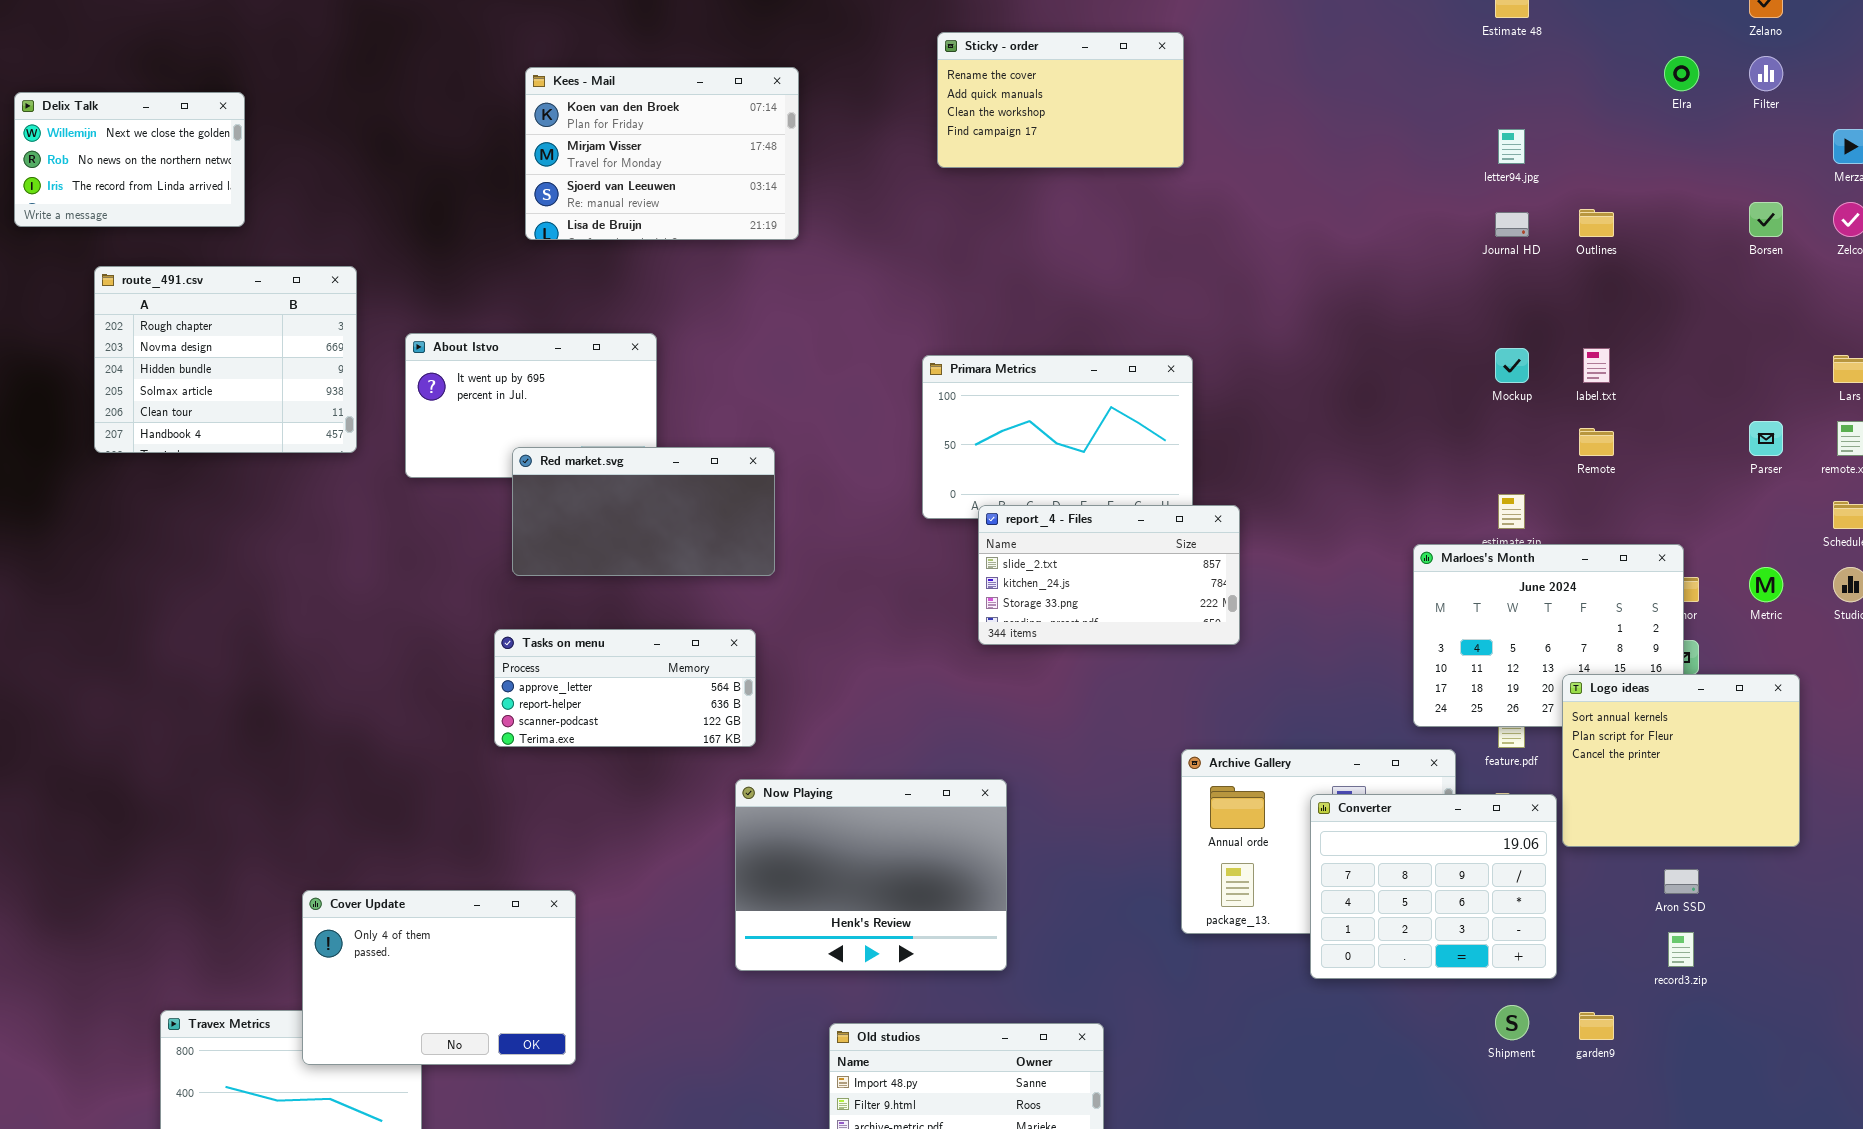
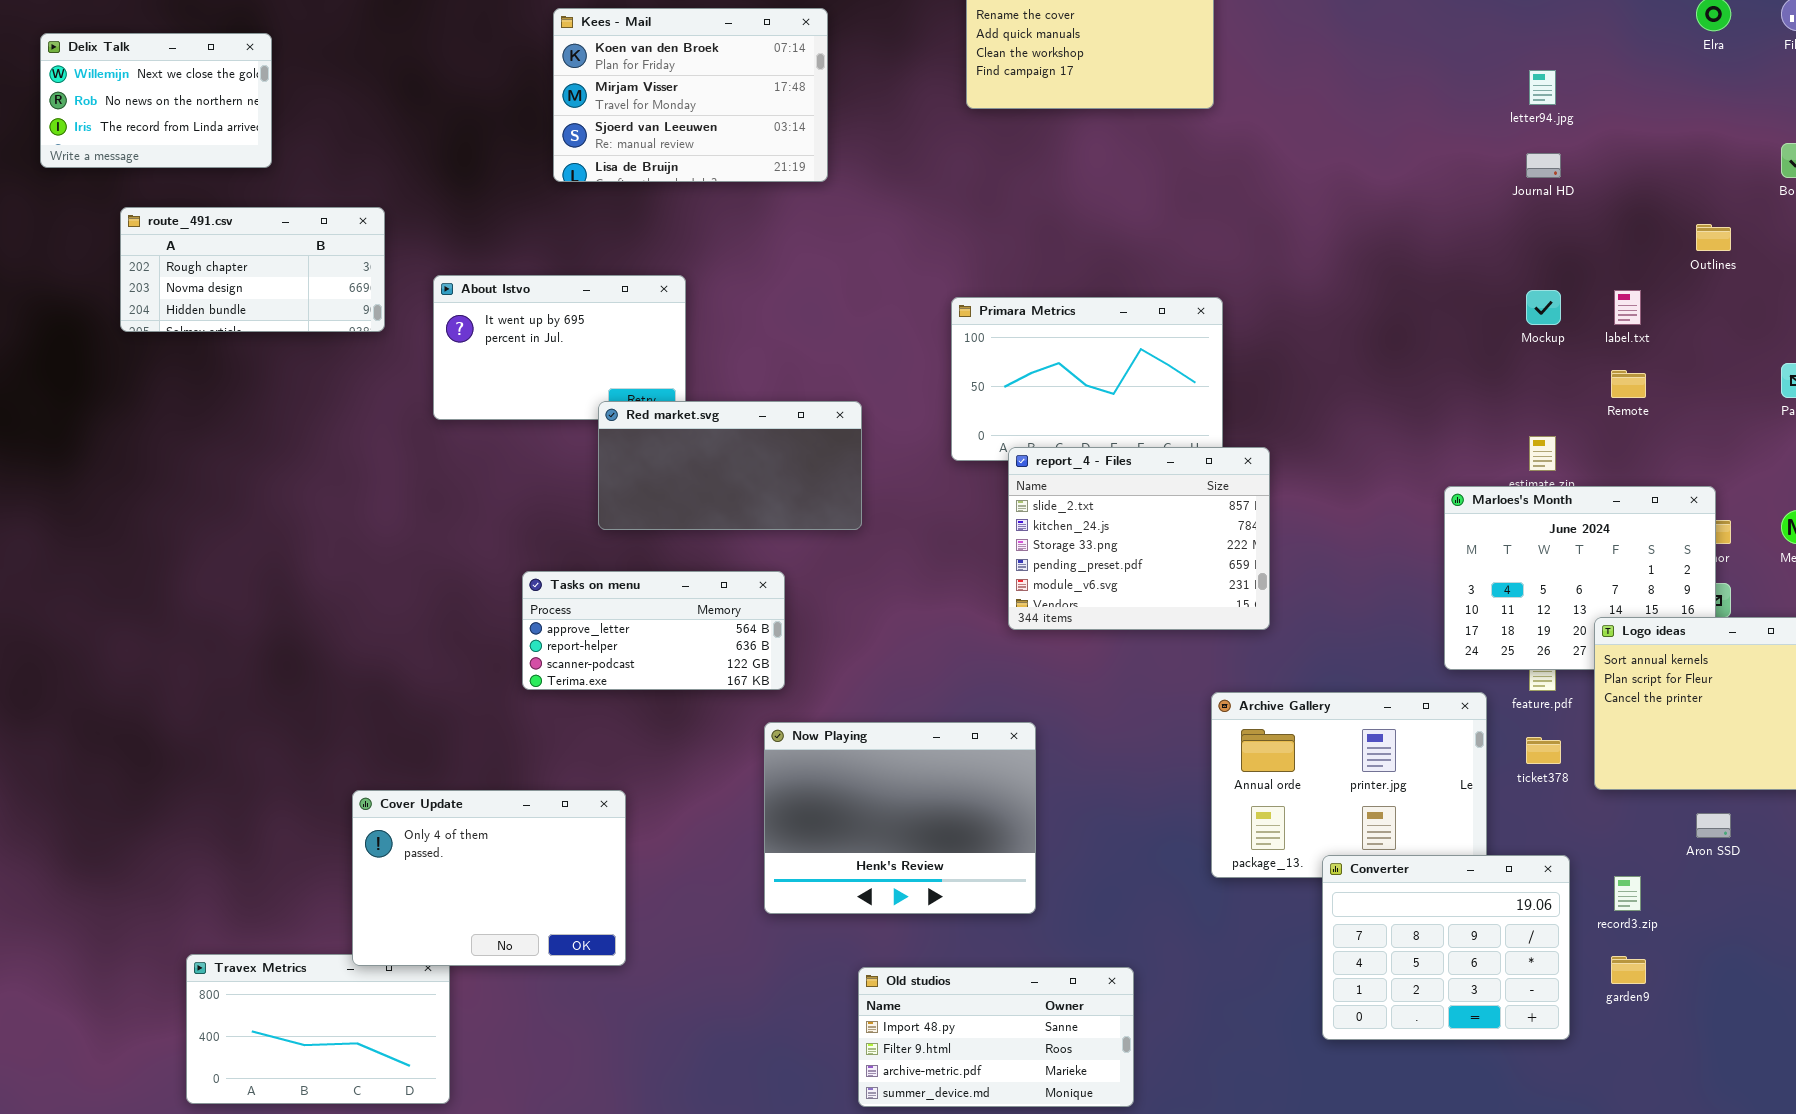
Outlines: [1579,209,1614,237] -> [1696,224,1731,251], moved
route_491.csv: [94,266,357,453] -> [120,207,385,332], resized
Red market.svg: [512,447,775,576] -> [598,401,862,530], moved
report_4 - Files: [978,505,1240,645] -> [1008,447,1270,630], resized
Converter: [1310,794,1557,979] -> [1322,855,1570,1040], moved
Cover Update: [302,890,576,1065] -> [352,790,626,966], moved
record3.zip: [1668,932,1694,967] -> [1614,876,1641,911], moved

